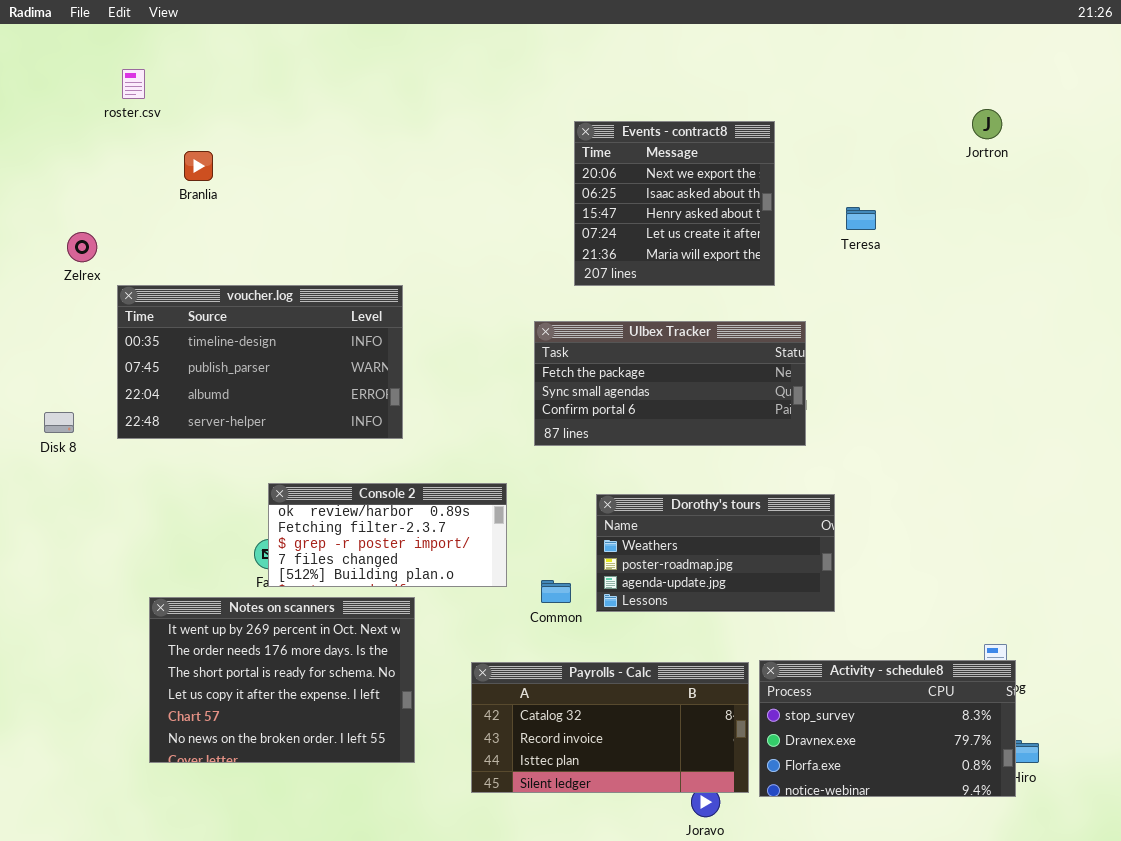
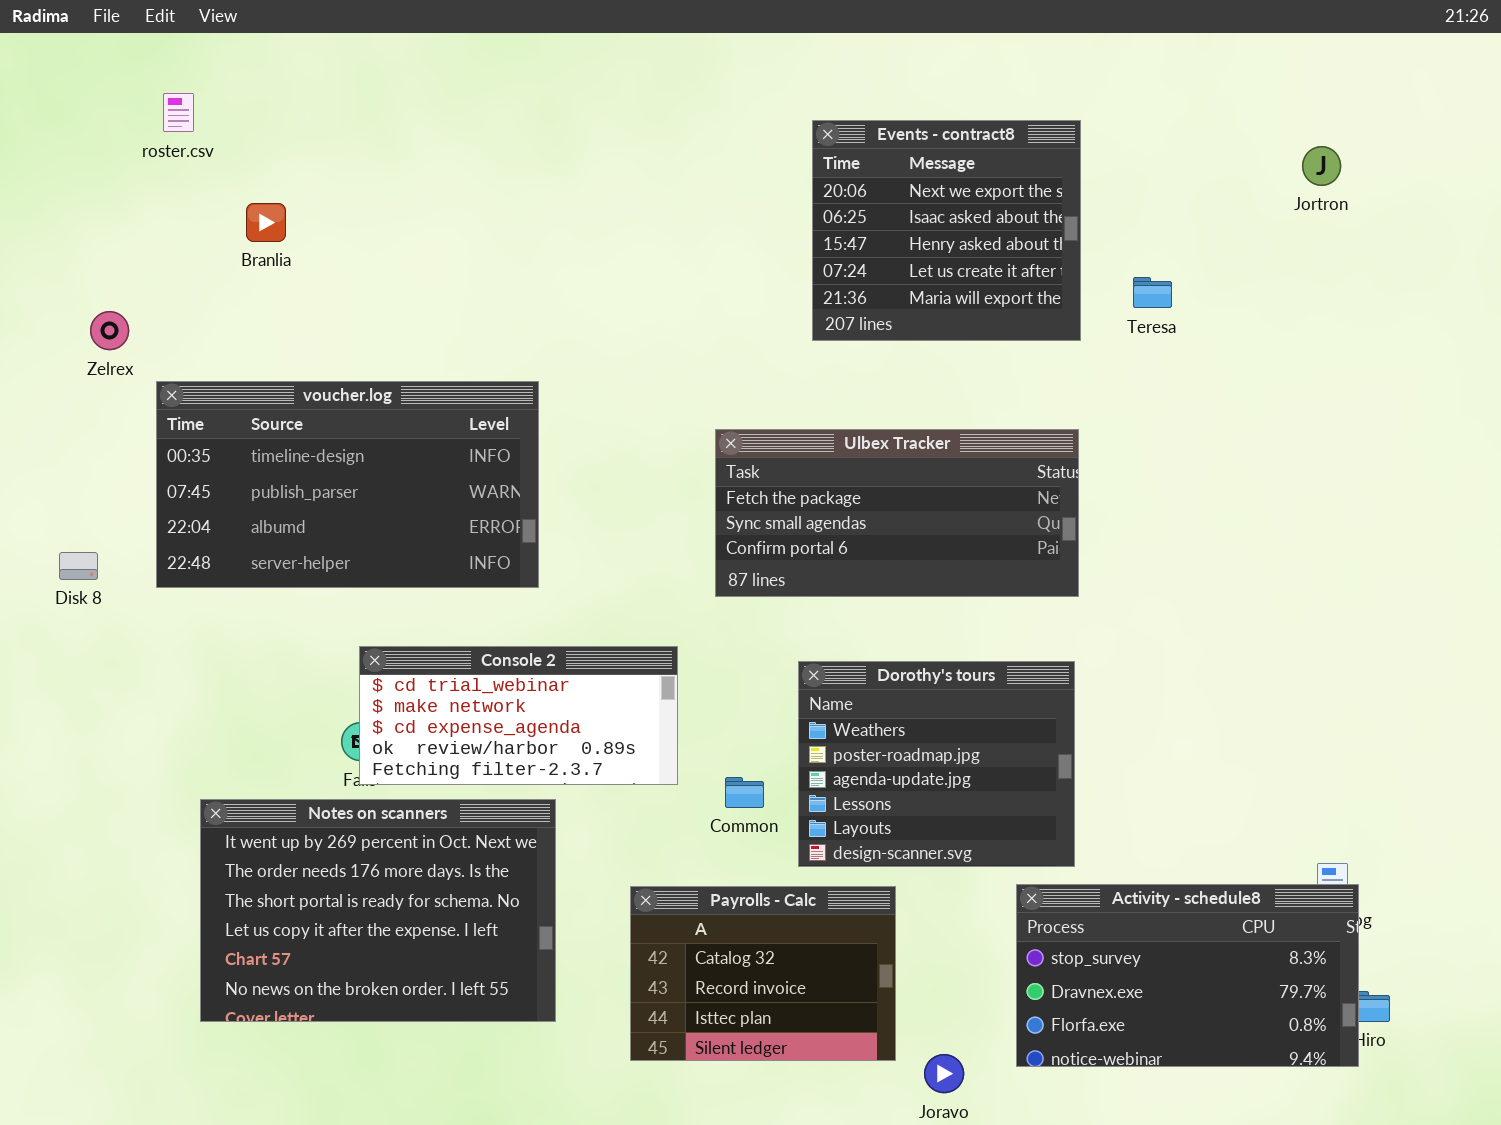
Events - contract8: [574,121,775,286] -> [812,120,1081,341], moved
Console 2: [268,483,507,587] -> [359,646,678,785], scrolled up 3 rows
Dorothy's tours: [596,494,835,612] -> [798,661,1075,867], resized
Payrolls - Calc: [471,662,749,793] -> [630,886,896,1061], resized

